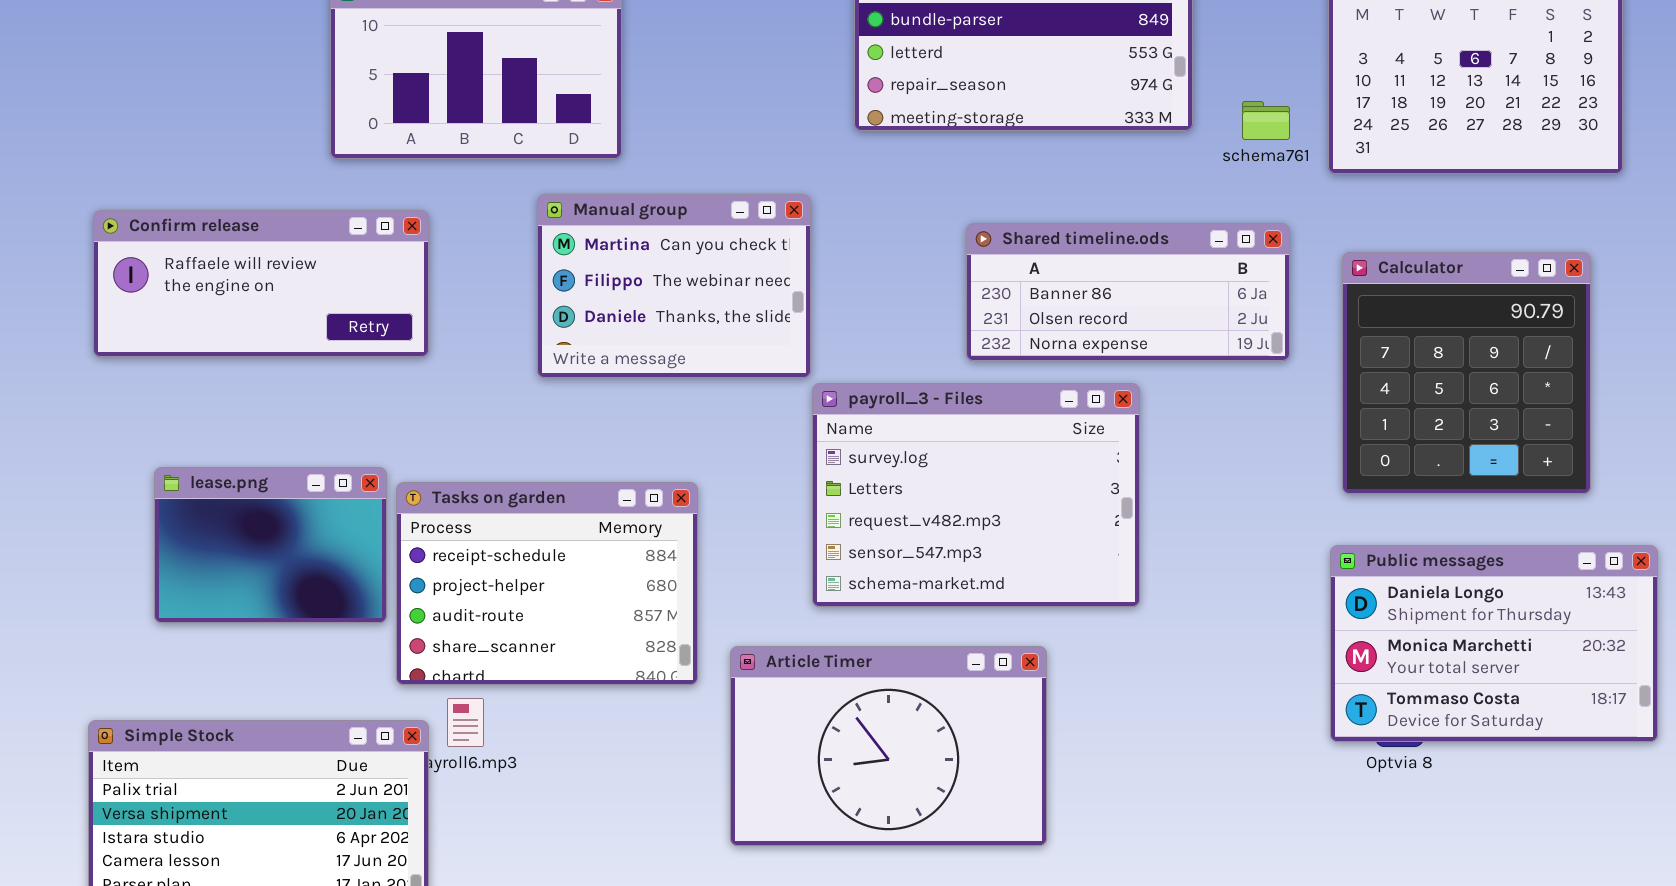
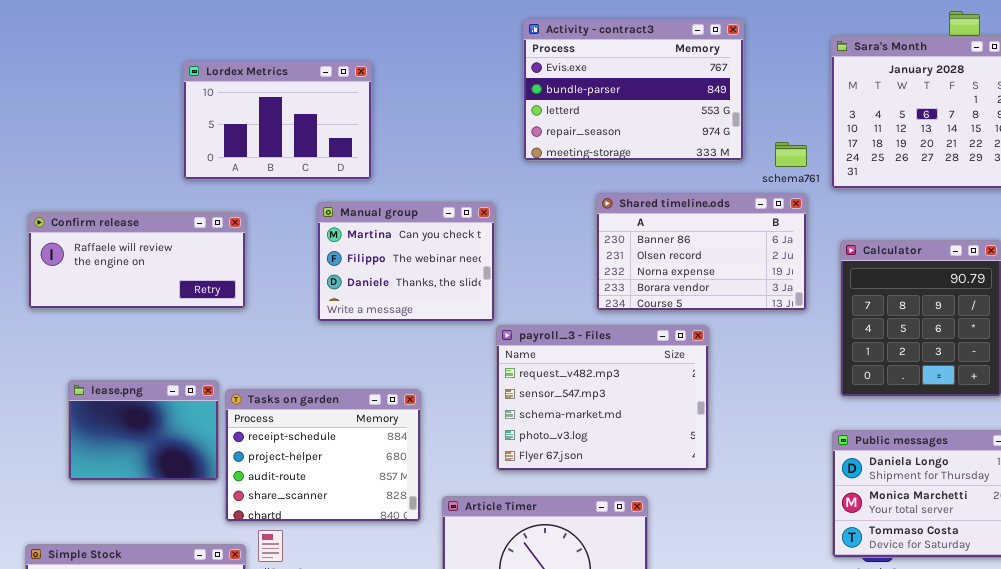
Shared timeline.ods: [966,223,1290,361] -> [596,193,807,311], resized
payroll_3 - Files: [812,383,1140,607] -> [496,325,709,471], scrolled down 2 rows

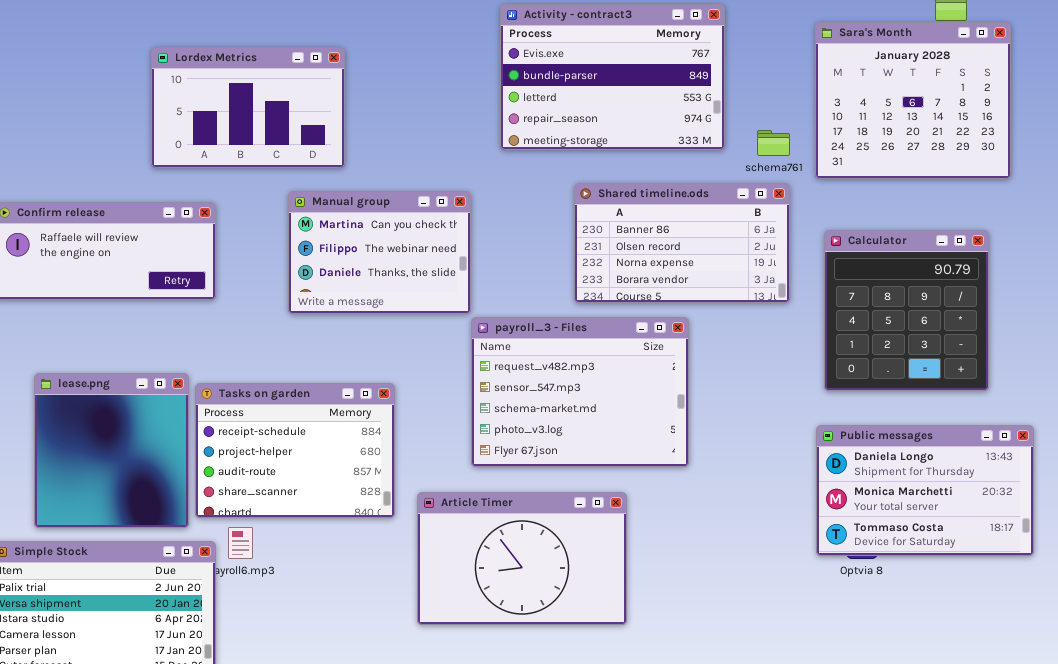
lease.png: [68,380,219,481] -> [34,373,189,528], resized

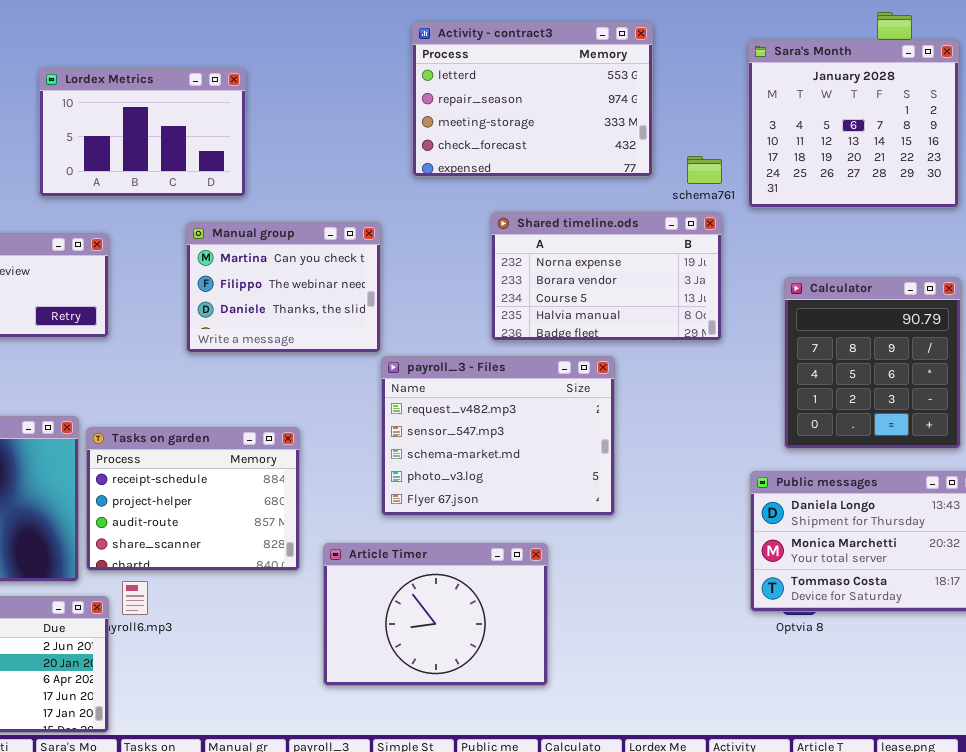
Activity - contract3: [500,4,725,150] -> [412,22,653,177], scrolled down 2 rows
Shared timeline.ods: [574,183,790,303] -> [491,212,722,341], scrolled down 2 rows
Calculator: [824,230,989,391] -> [784,277,961,449], moved

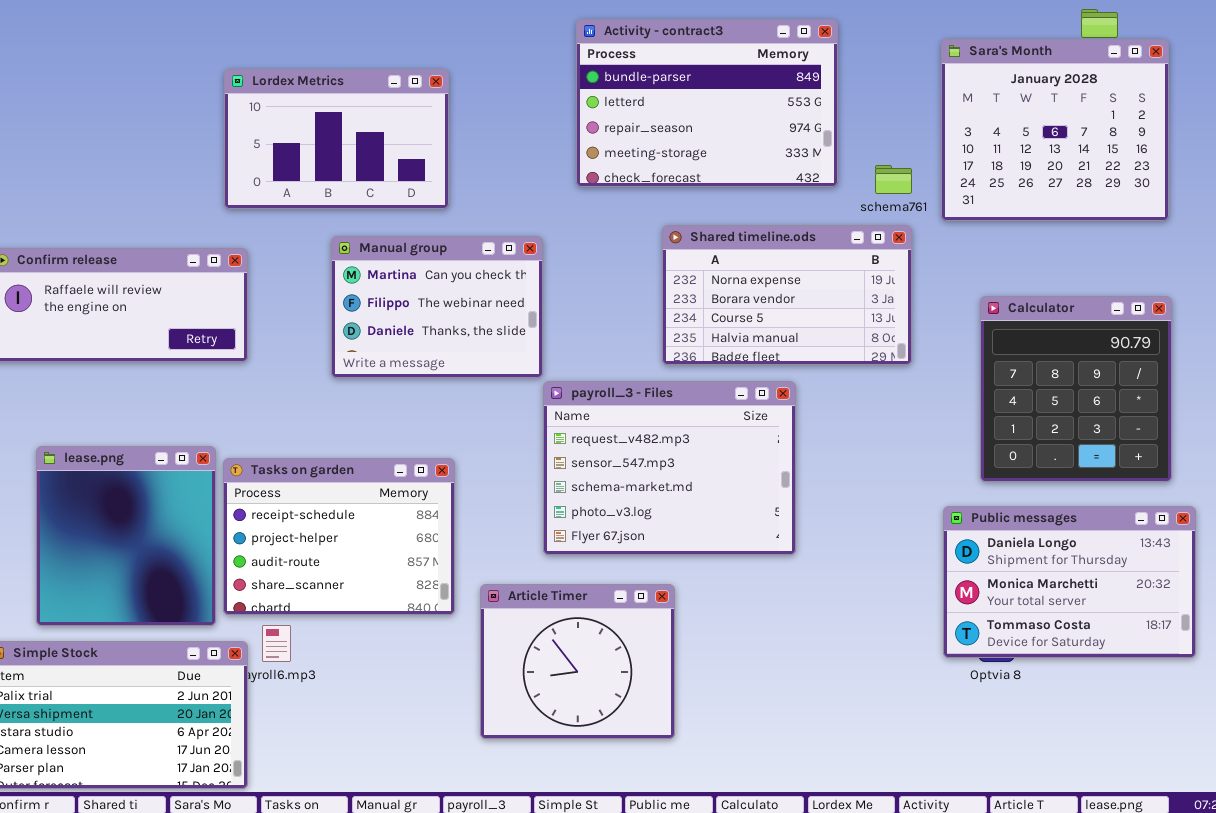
Activity - contract3: [412,22,653,177] -> [576,19,838,187], scrolled up 1 row
Lordex Metrics: [39,68,246,197] -> [224,69,449,209], moved
Article Timer: [323,543,548,686] -> [480,584,675,739], resized

